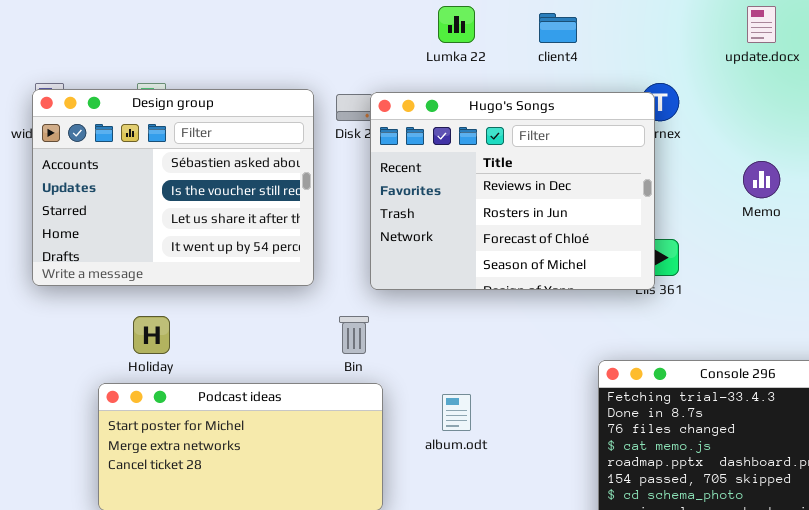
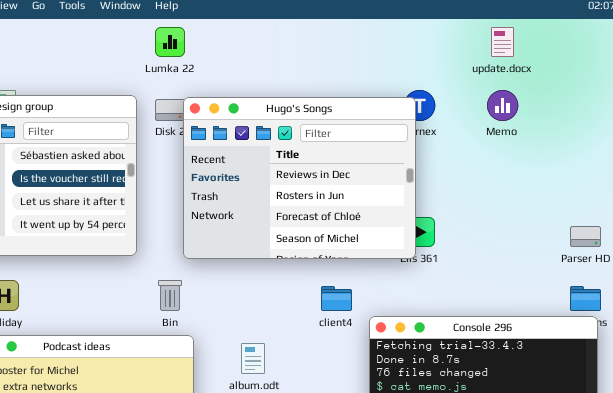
Lumka 22: [438,6,475,43] -> [155,27,185,57], moved
client4: [539,13,577,43] -> [321,286,352,311], moved
Memo: [743,161,780,198] -> [487,90,518,121], moved

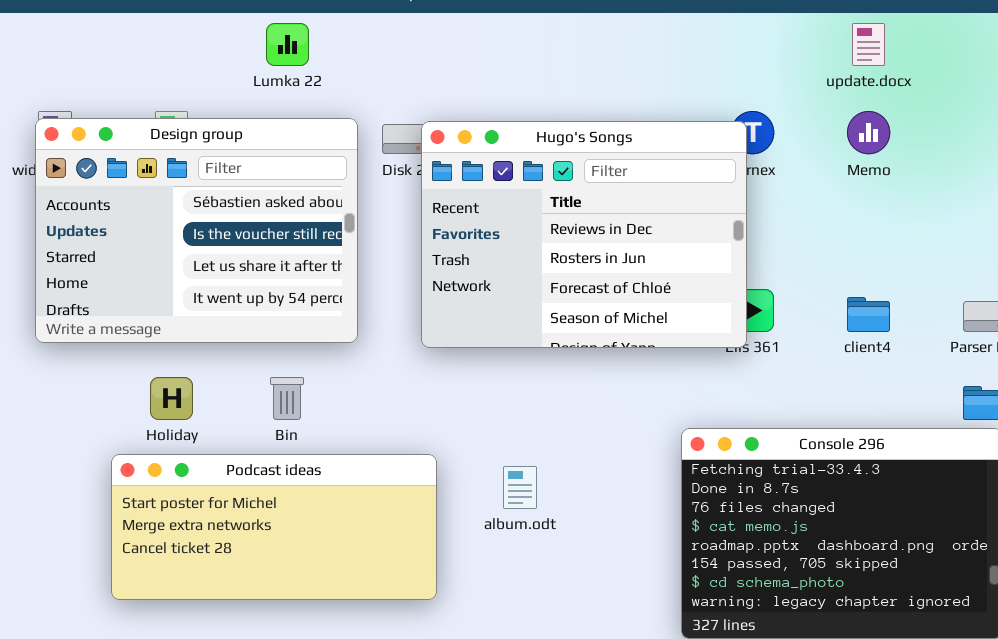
Lumka 22: [155,27,185,57] -> [266,23,309,66], moved
Bin: [158,280,182,311] -> [270,377,304,420], moved
client4: [321,286,352,311] -> [847,297,890,332], moved

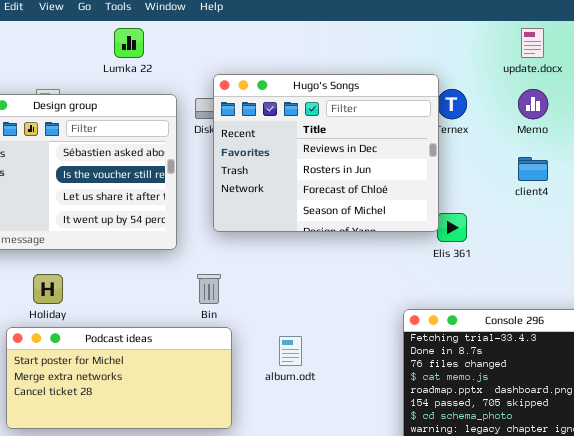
Hugo's Songs: [421,121,747,348] -> [213,74,439,232], moved
client4: [847,297,890,332] -> [518,157,548,181], moved
Bin: [270,377,304,420] -> [197,274,221,304], moved

